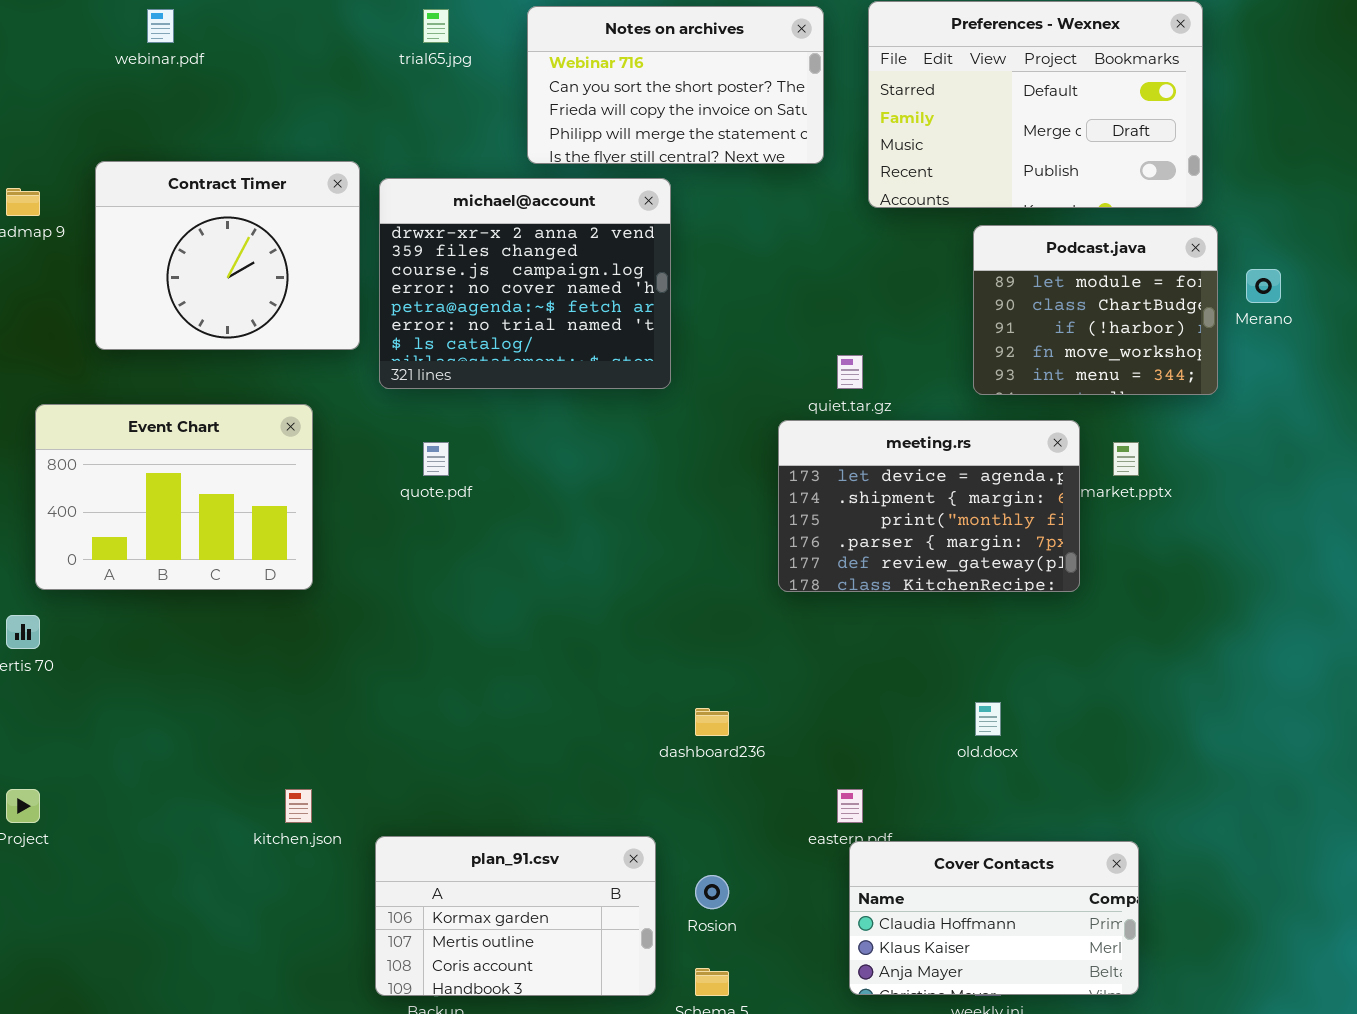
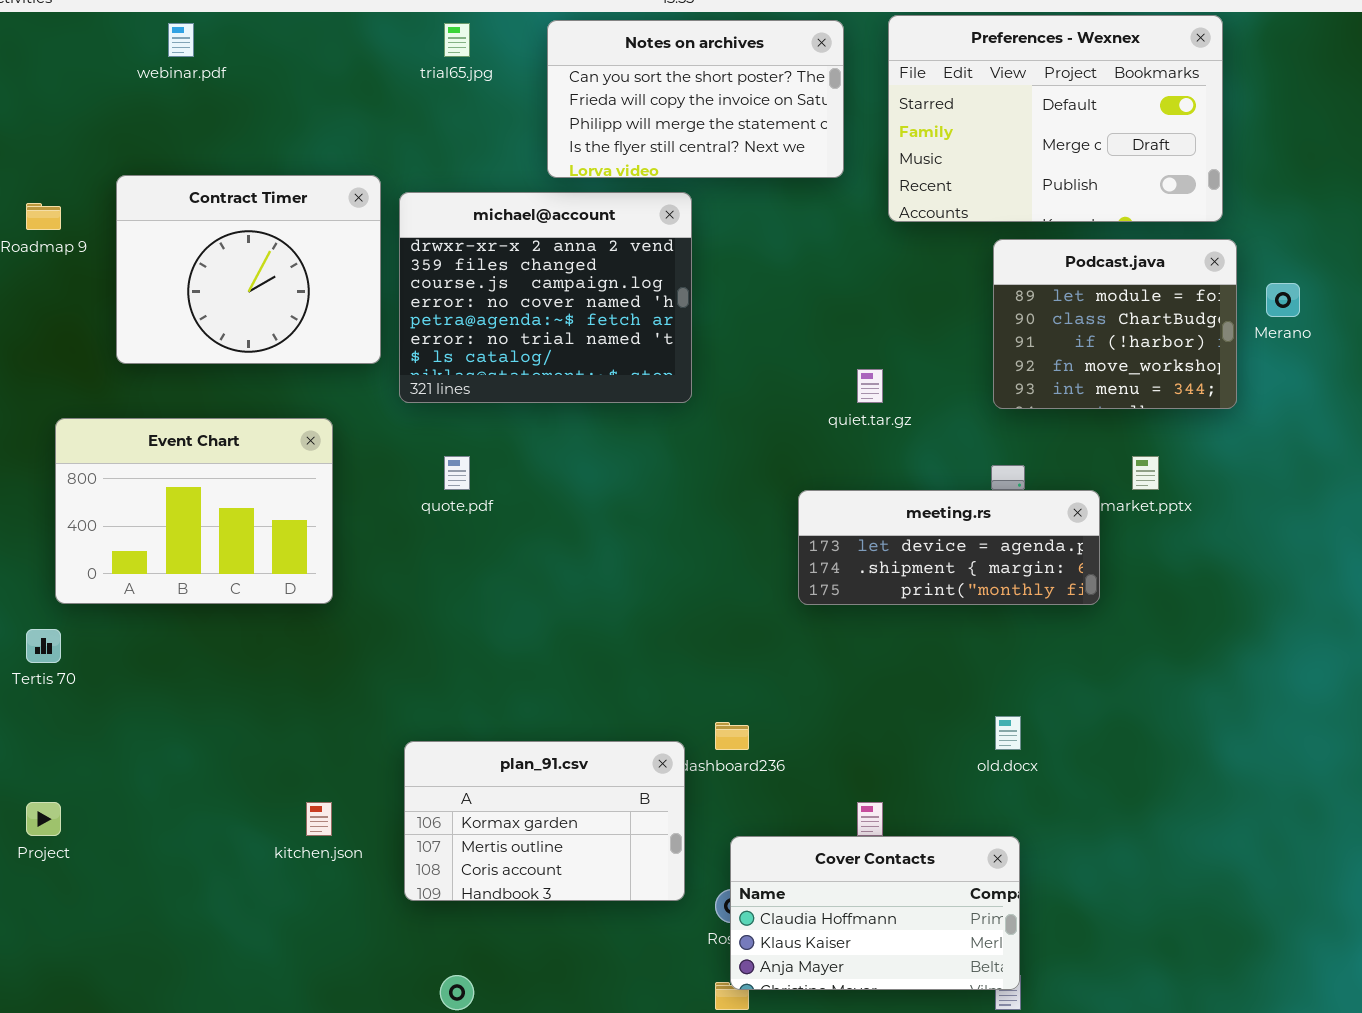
Notes on archives: [527,6,824,164] -> [547,20,844,178], scrolled down 1 row
meeting.rs: [778,420,1080,592] -> [798,490,1100,605], resized
plan_91.csv: [375,836,656,996] -> [404,741,685,901], moved
Cover Contacts: [849,841,1139,995] -> [730,836,1020,990], moved

